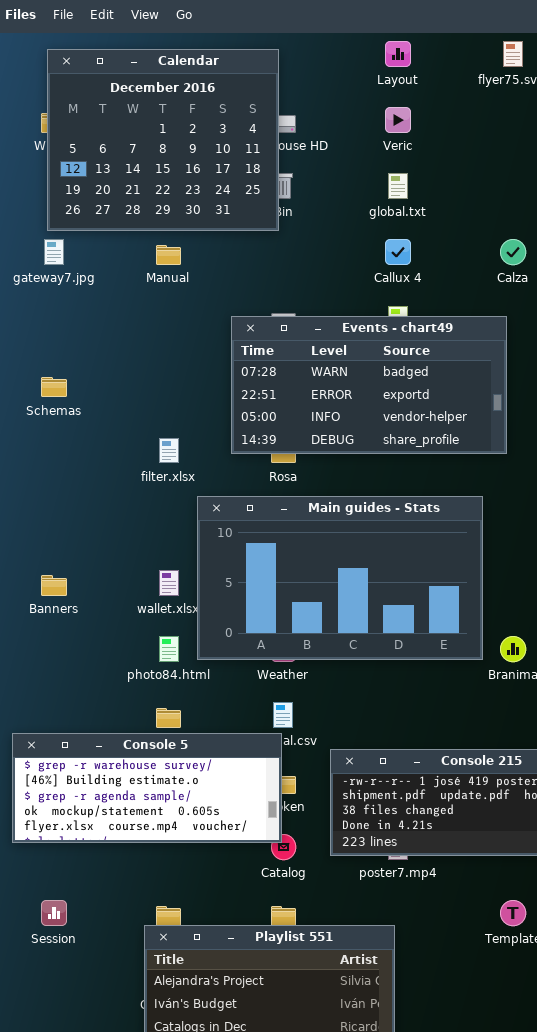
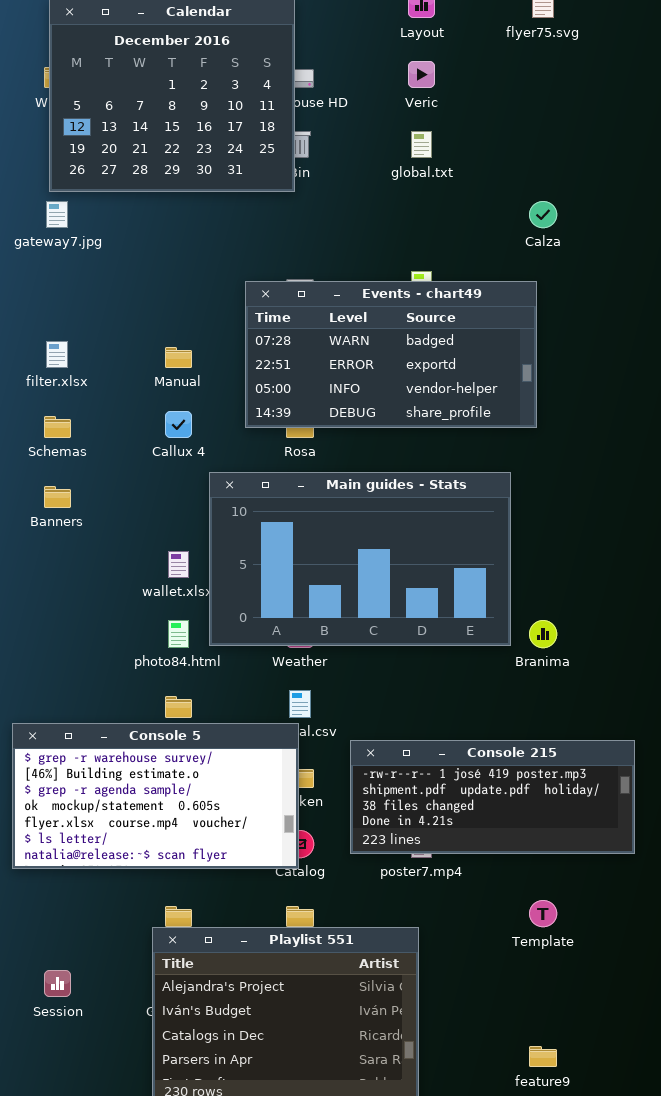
Callux 4: [385,239,411,265] -> [165,411,192,438], moved
Manual: [156,245,181,265] -> [165,347,192,368], moved
Schemas: [41,377,67,397] -> [44,416,71,438], moved
filter.xlsx: [159,438,179,463] -> [46,341,68,368], moved
Banners: [41,575,67,596] -> [44,486,71,508], moved
Console 5: [12,733,282,843] -> [12,723,299,869], resized
Session: [41,900,67,926] -> [44,970,71,997], moved

